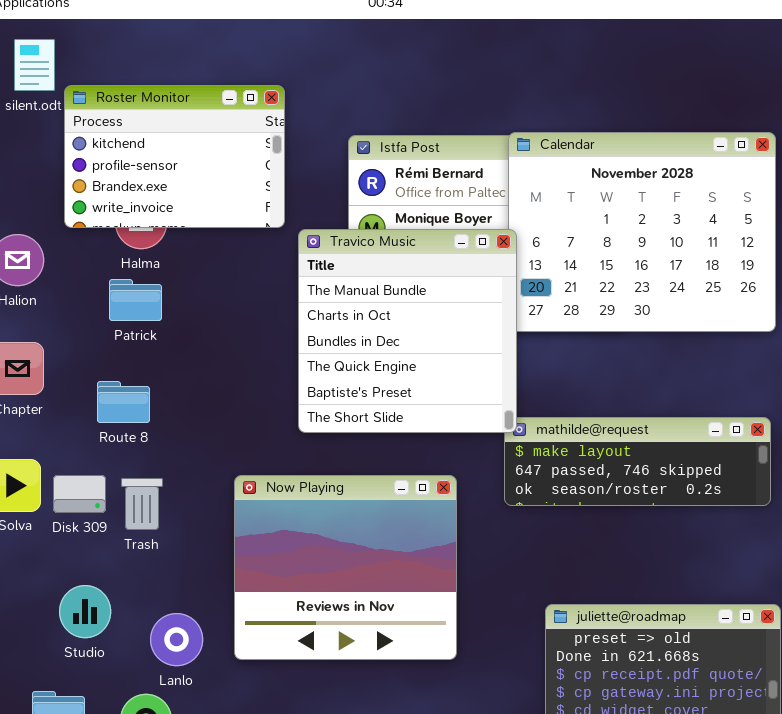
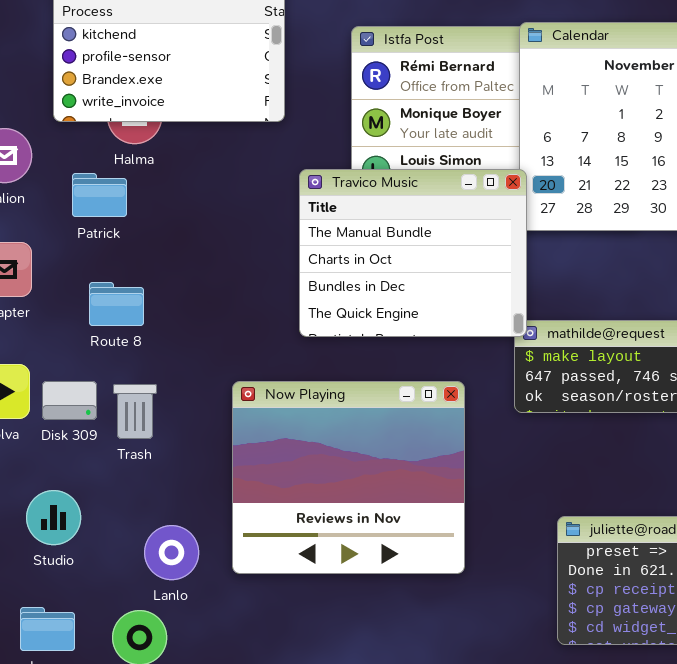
Travico Music: [298,229,517,433] -> [299,169,527,337], resized
Patrick: [109,279,162,321] -> [72,173,127,217], moved
Studio: [59,585,111,638] -> [26,490,81,545], moved

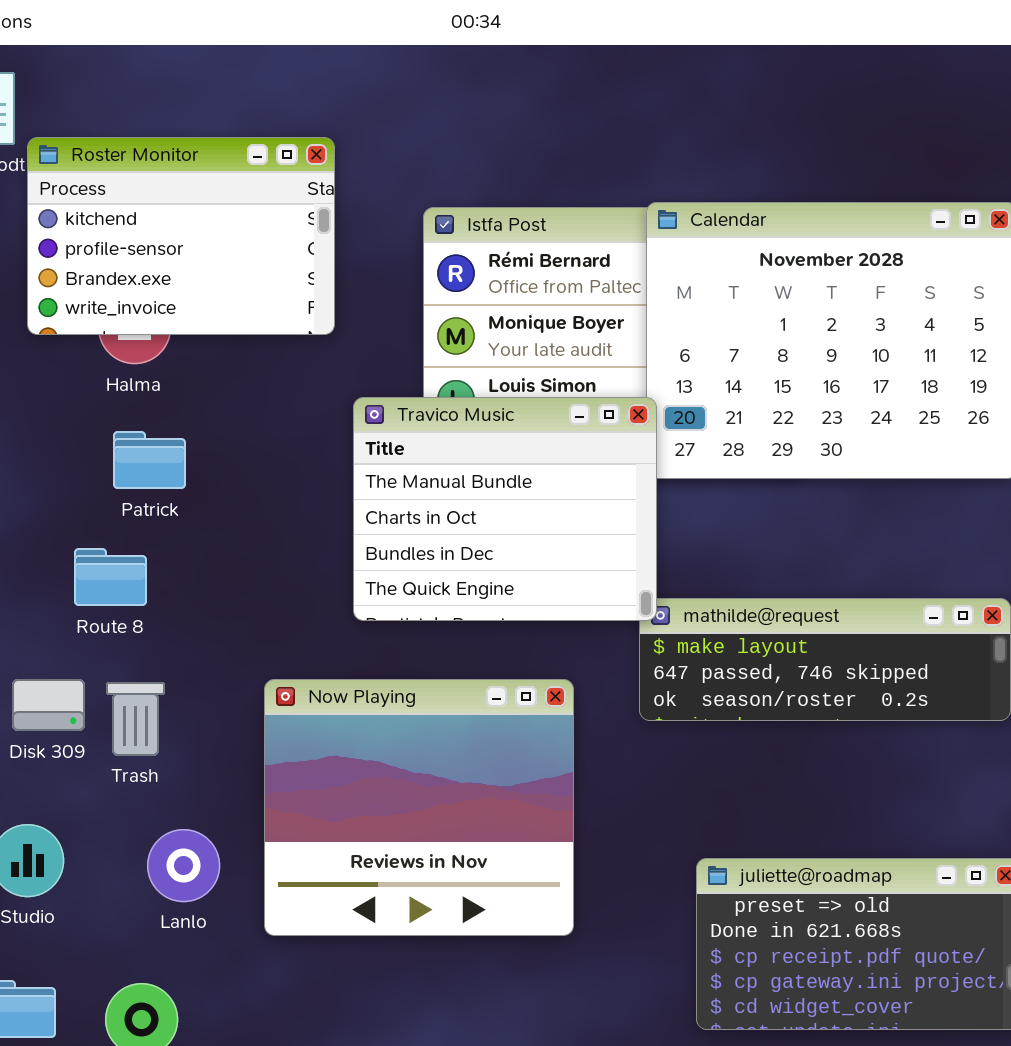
Patrick: [72,173,127,217] -> [113,431,186,489], moved
Lanlo: [144,525,199,580] -> [147,829,220,902], moved

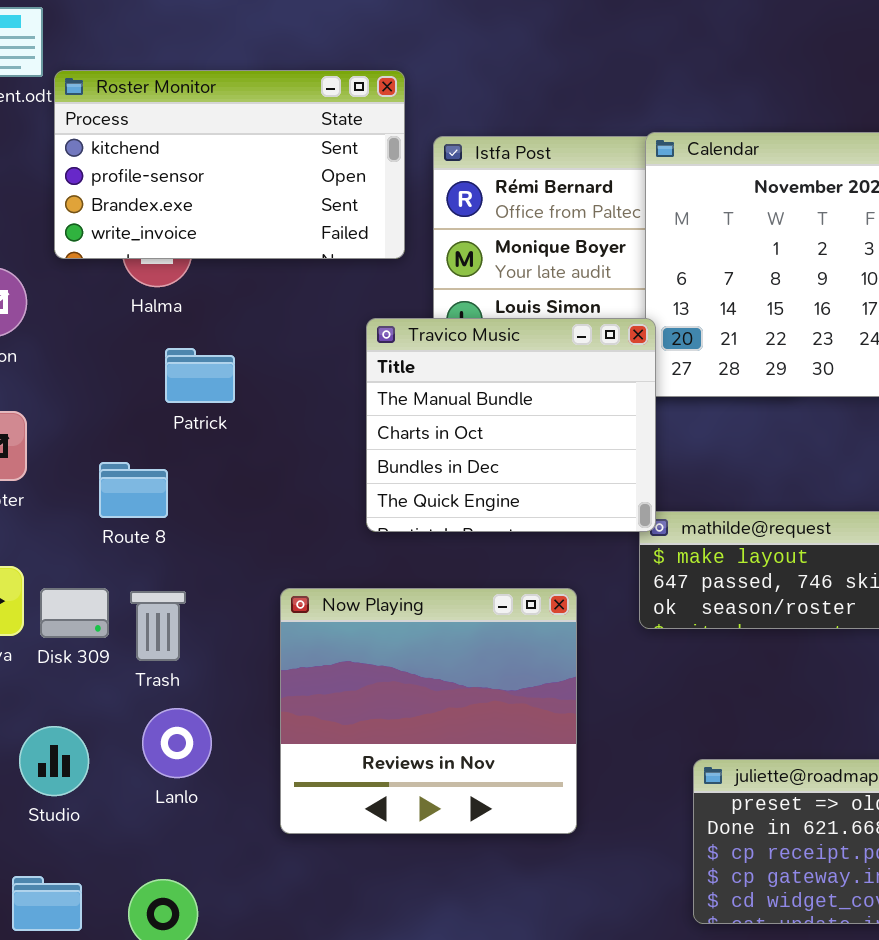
Roster Monitor: [27,137,335,335] -> [54,70,405,259], resized
Patrick: [113,431,186,489] -> [165,348,235,403], moved
Lanlo: [147,829,220,902] -> [142,708,212,778], moved

